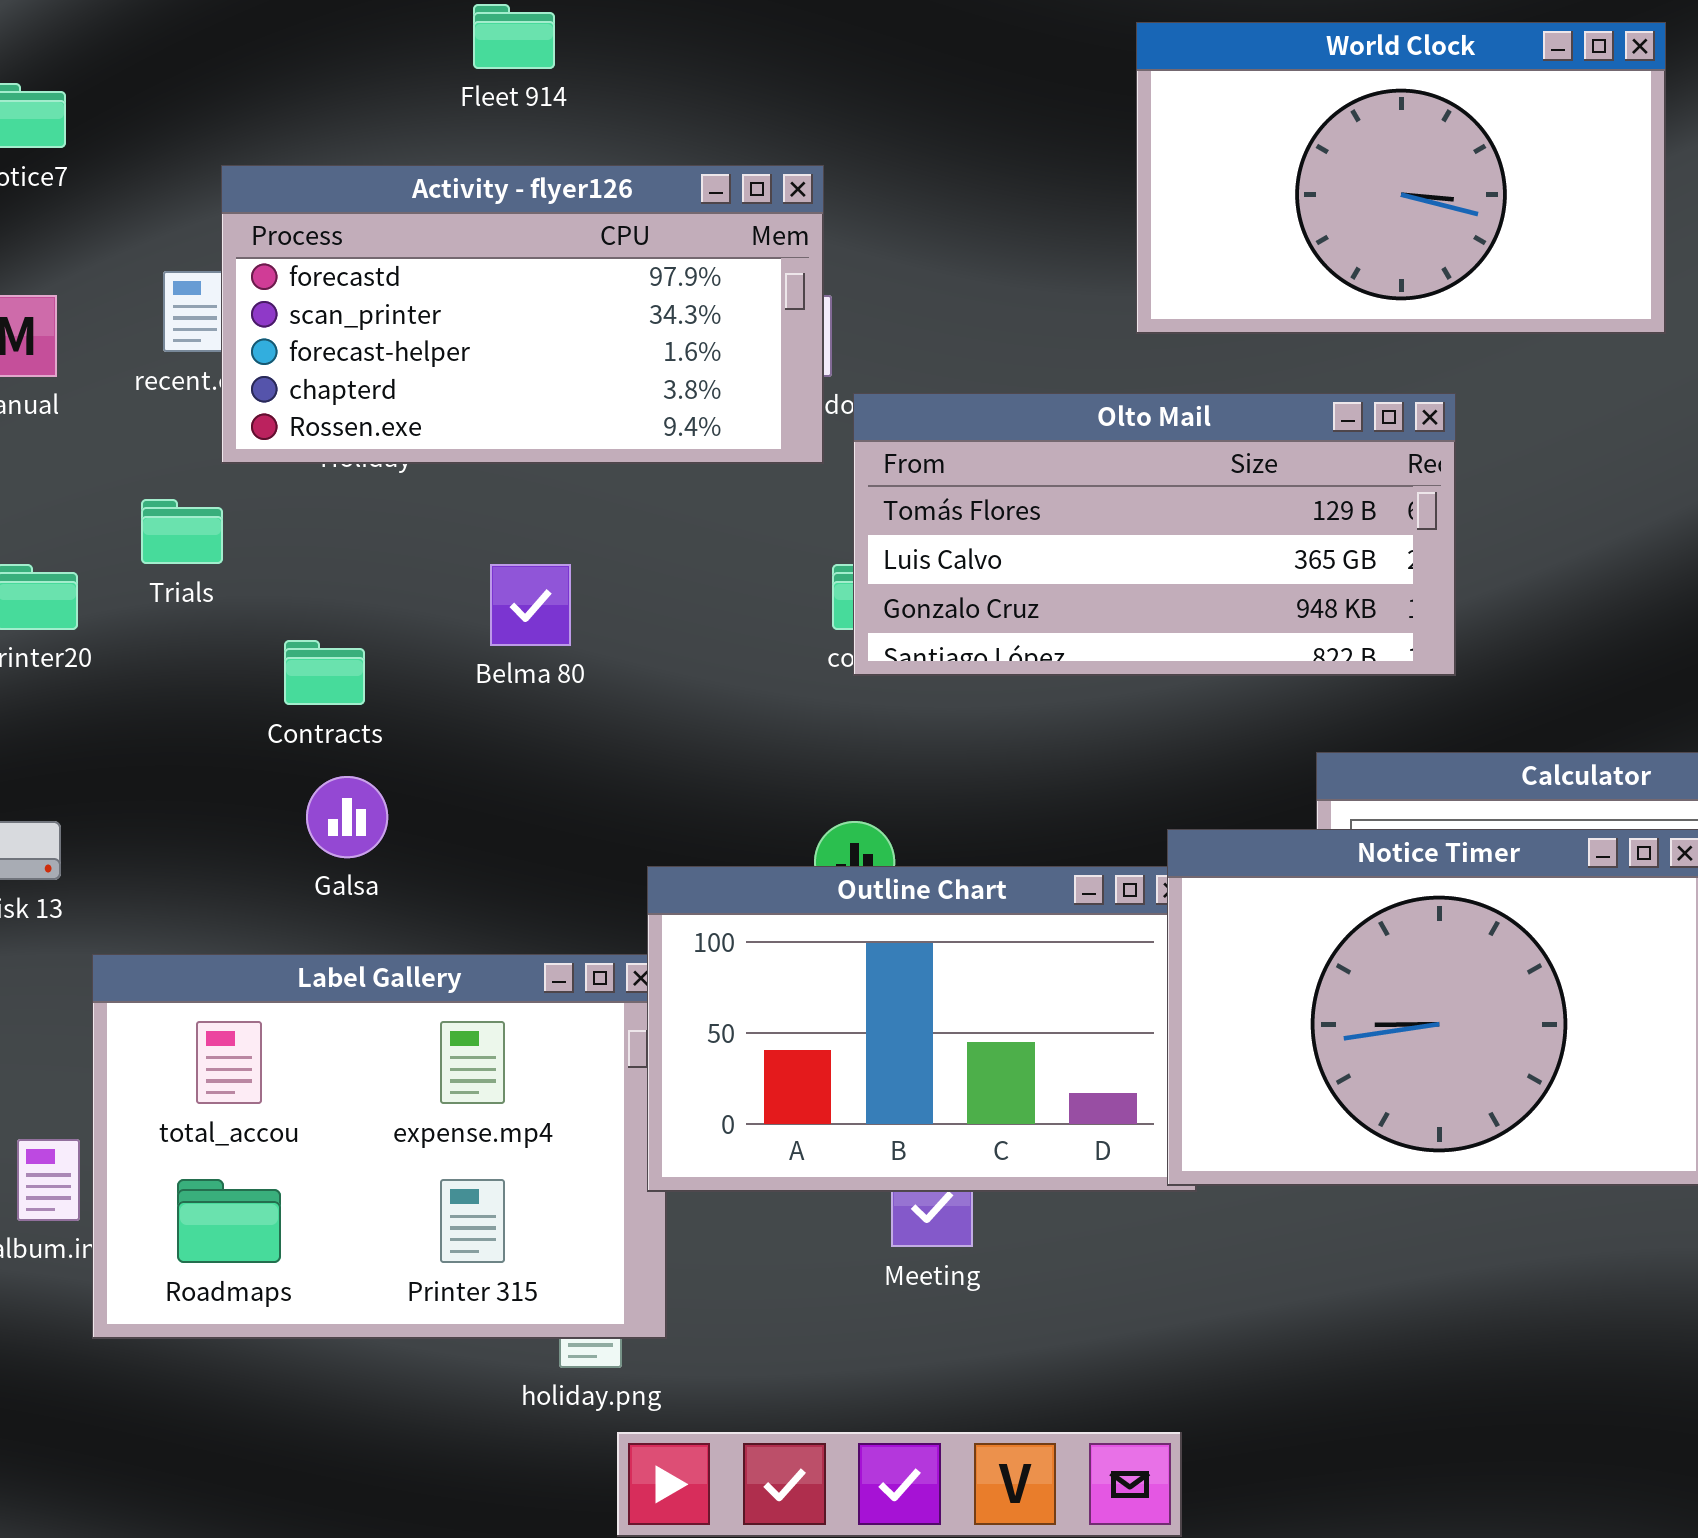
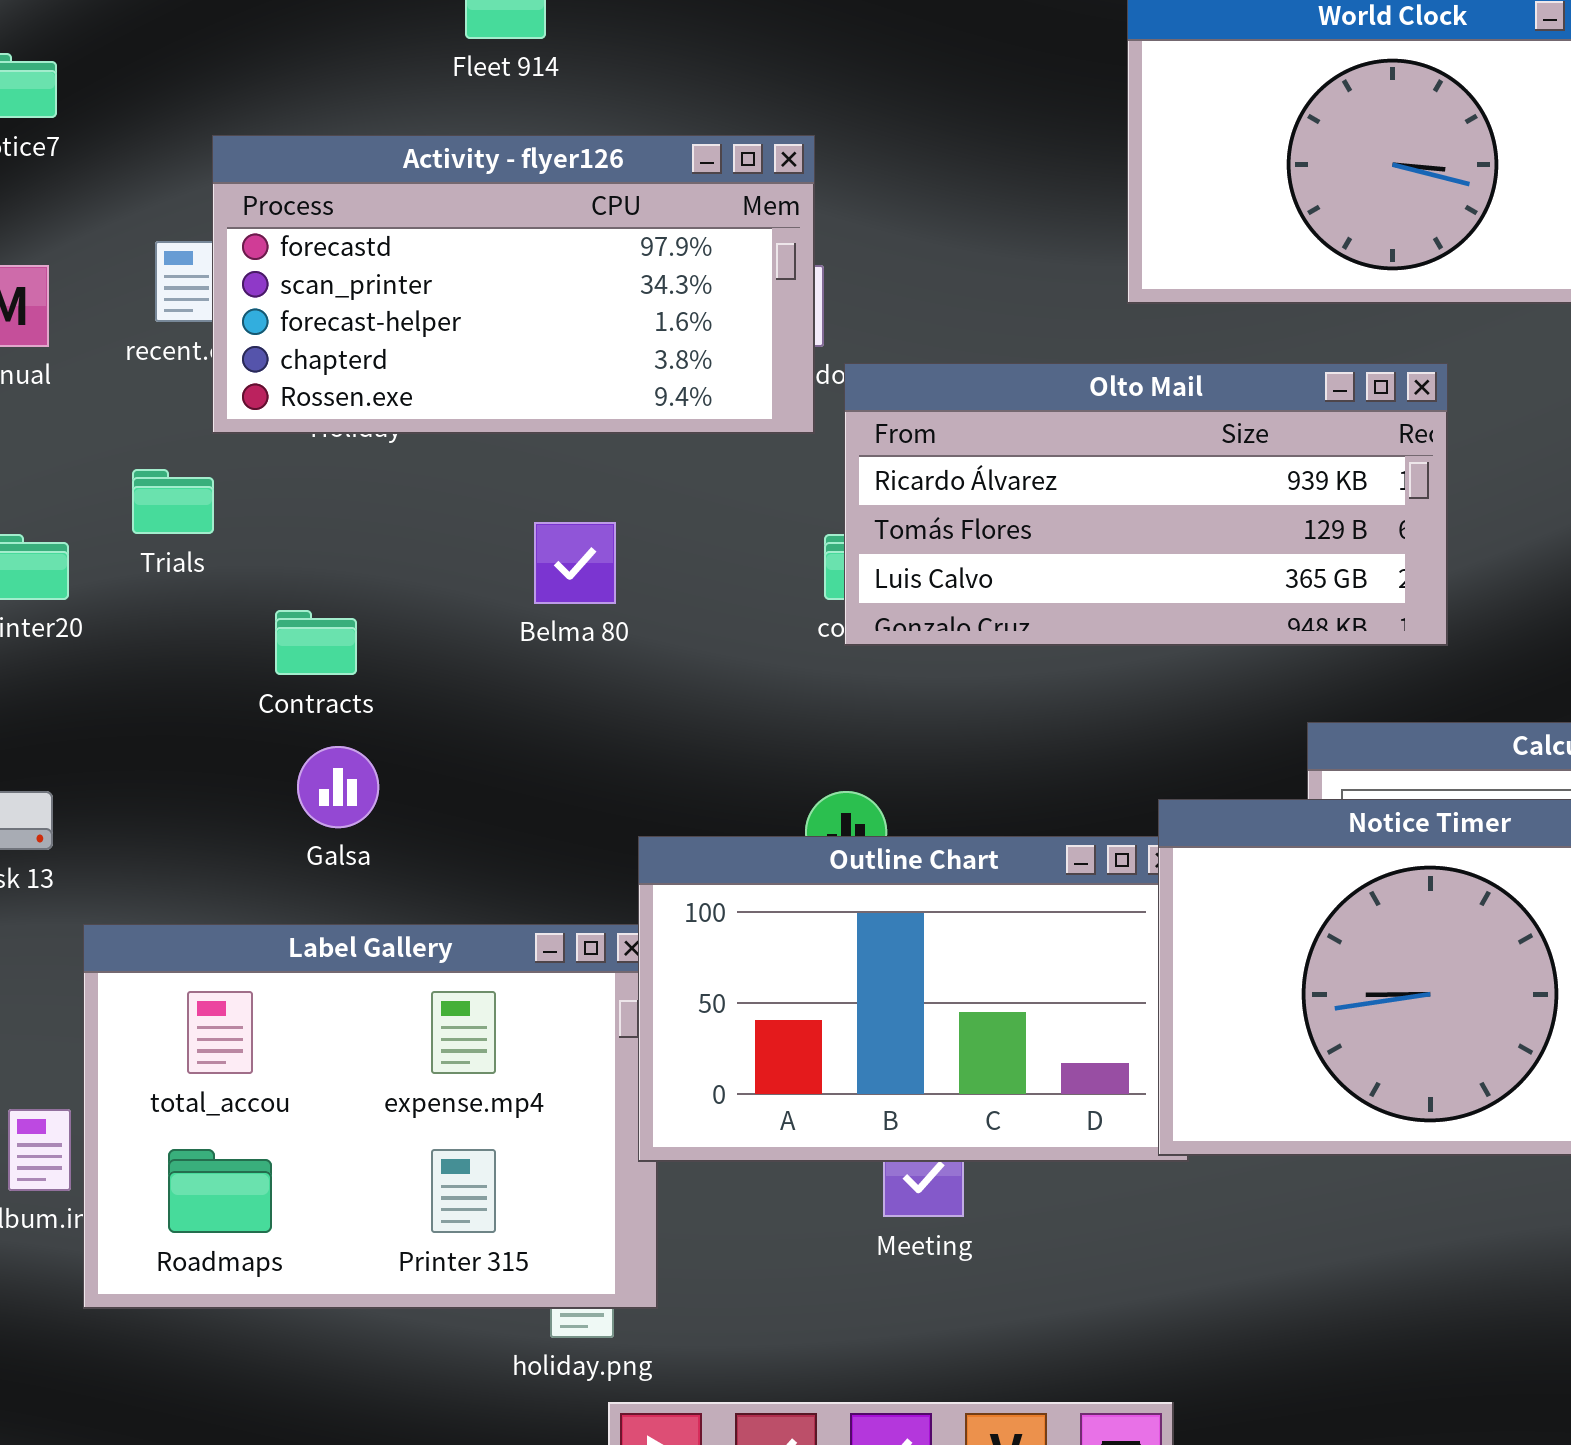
Olto Mail: [853,393,1456,676] -> [844,363,1448,646], scrolled up 1 row
Belma 80: [490,564,571,646] -> [534,522,616,604], moved

